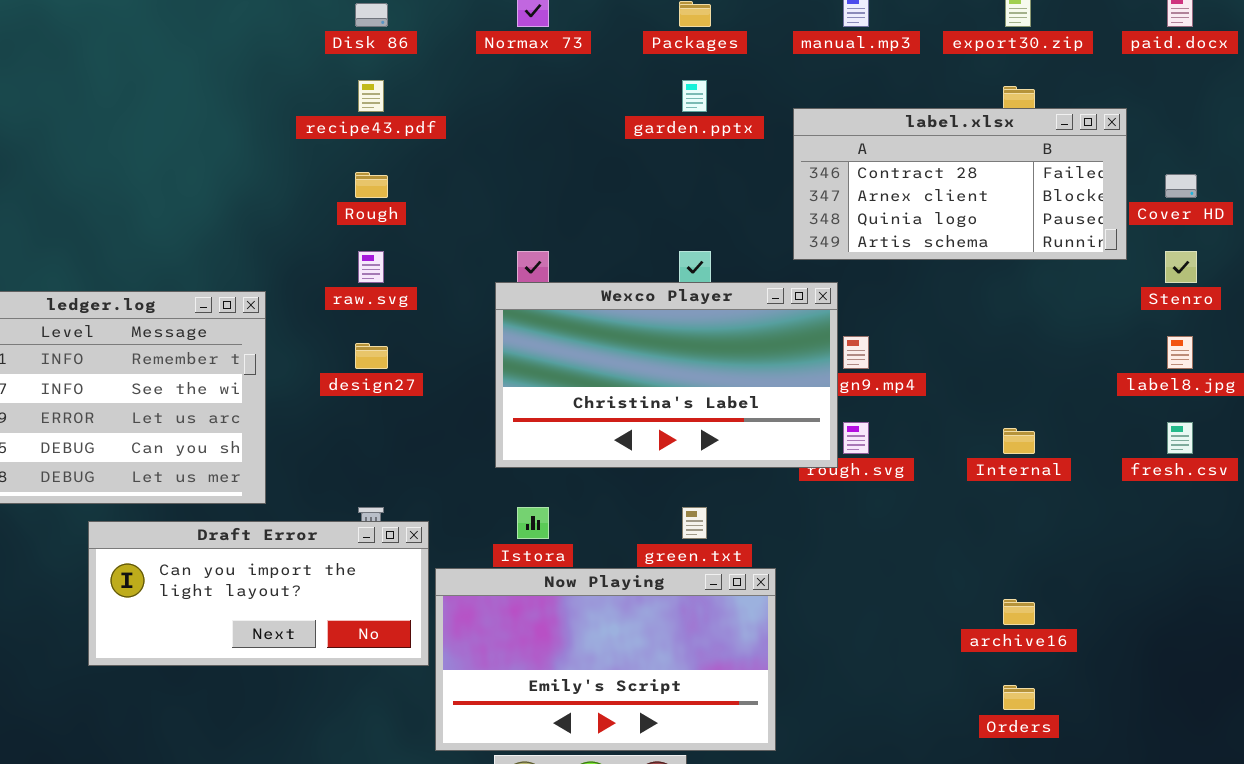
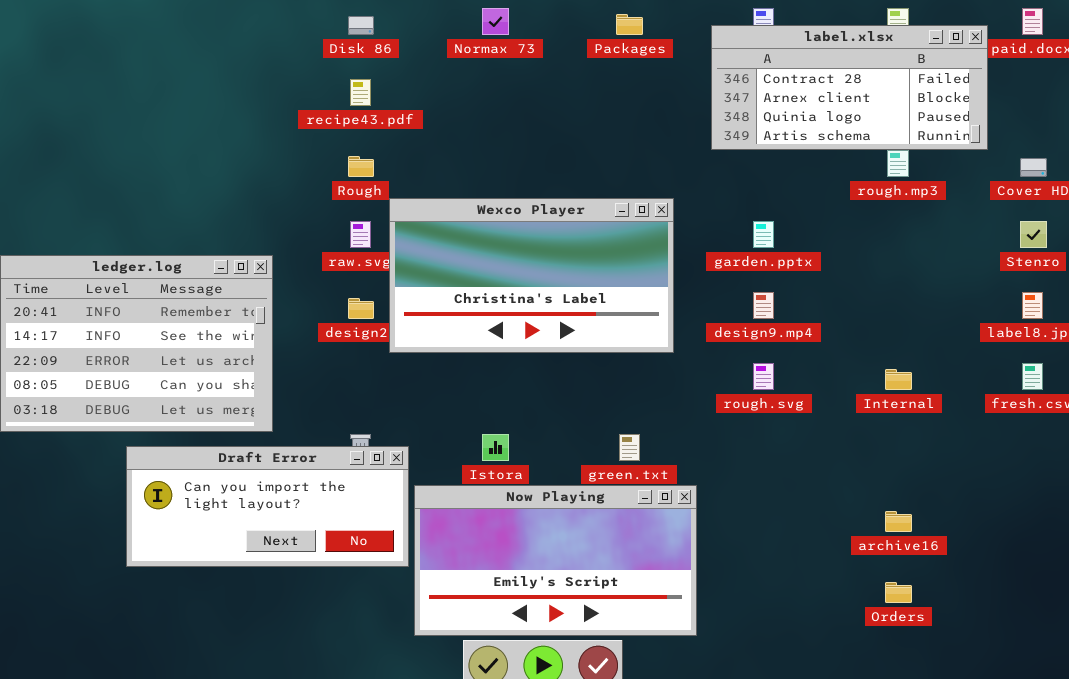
garden.pptx: [682,80,707,112] -> [753,221,774,248], moved
label.xlsx: [793,108,1127,260] -> [711,25,988,150], moved
Wexco Player: [495,282,838,468] -> [389,198,674,353], moved

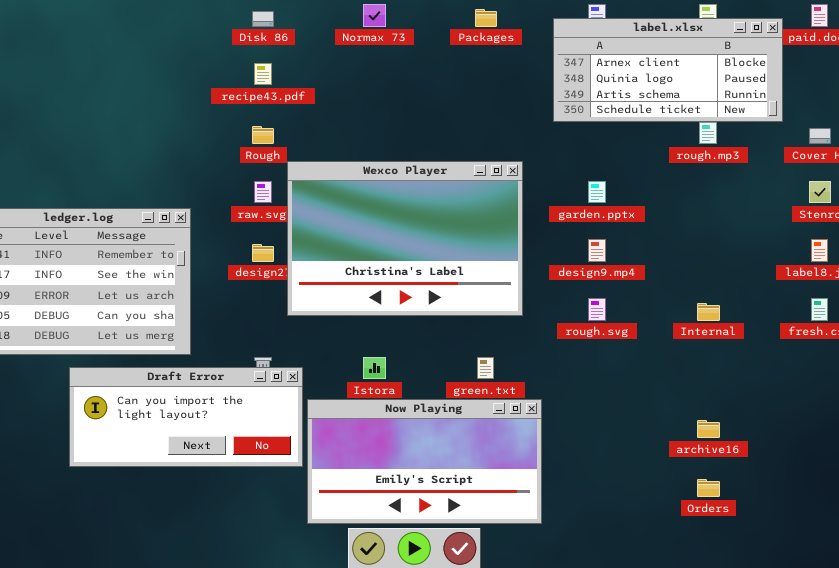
label.xlsx: [711,25,988,150] -> [553,18,783,122], scrolled down 1 row
Wexco Player: [389,198,674,353] -> [287,161,523,316], resized

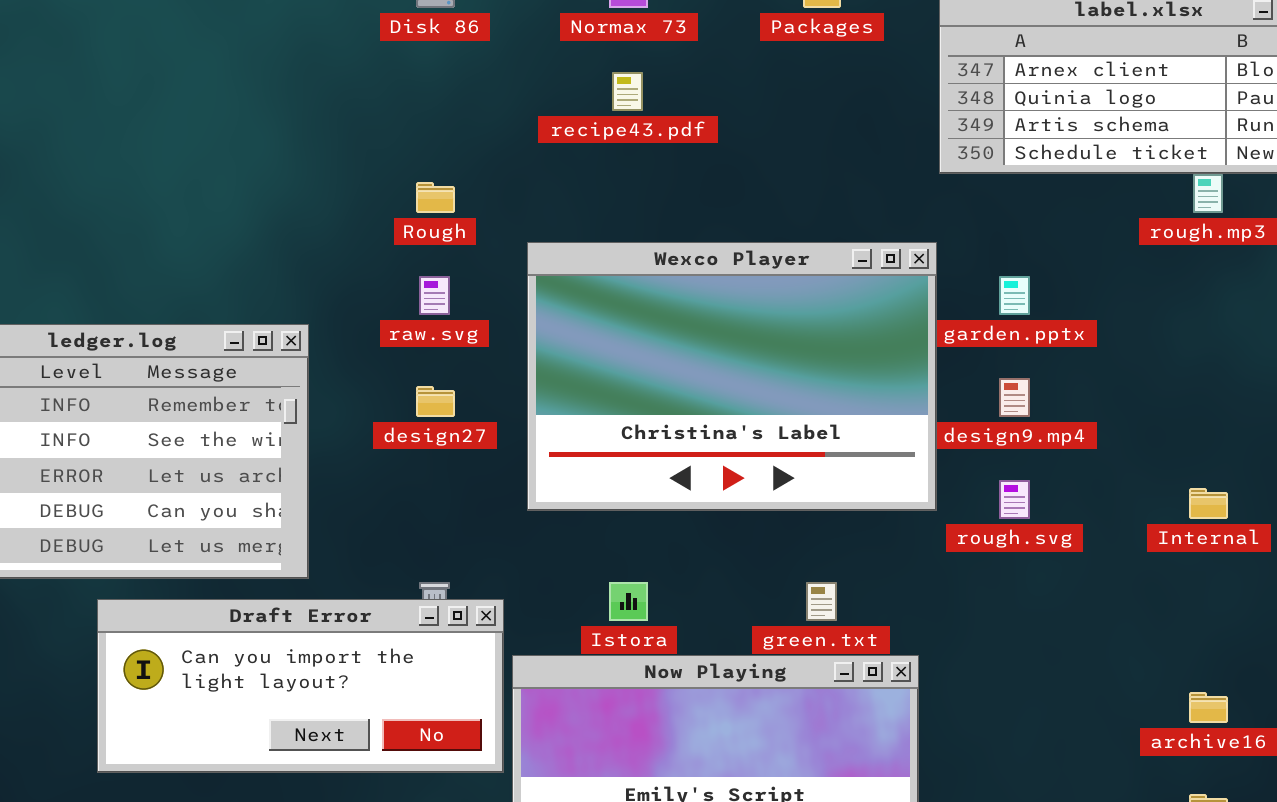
recipe43.pdf: [254,63,272,85] -> [612,72,643,111], moved
Wexco Player: [287,161,523,316] -> [527,242,937,511], moved

